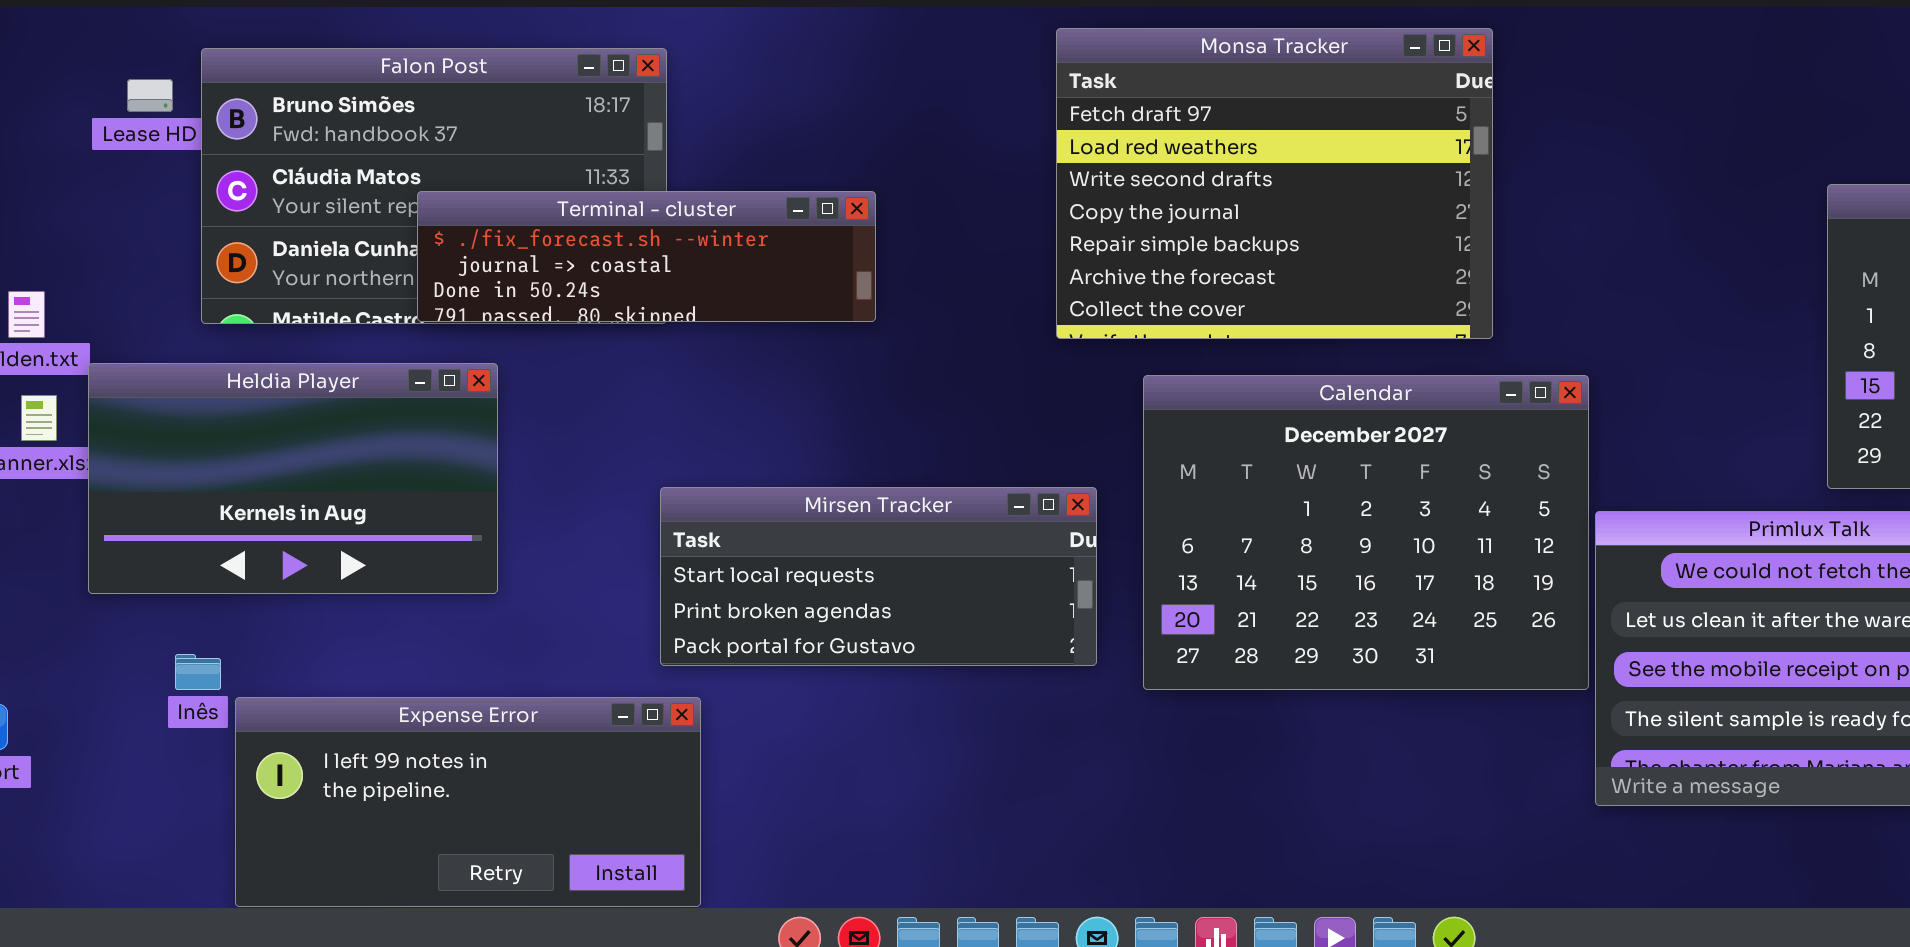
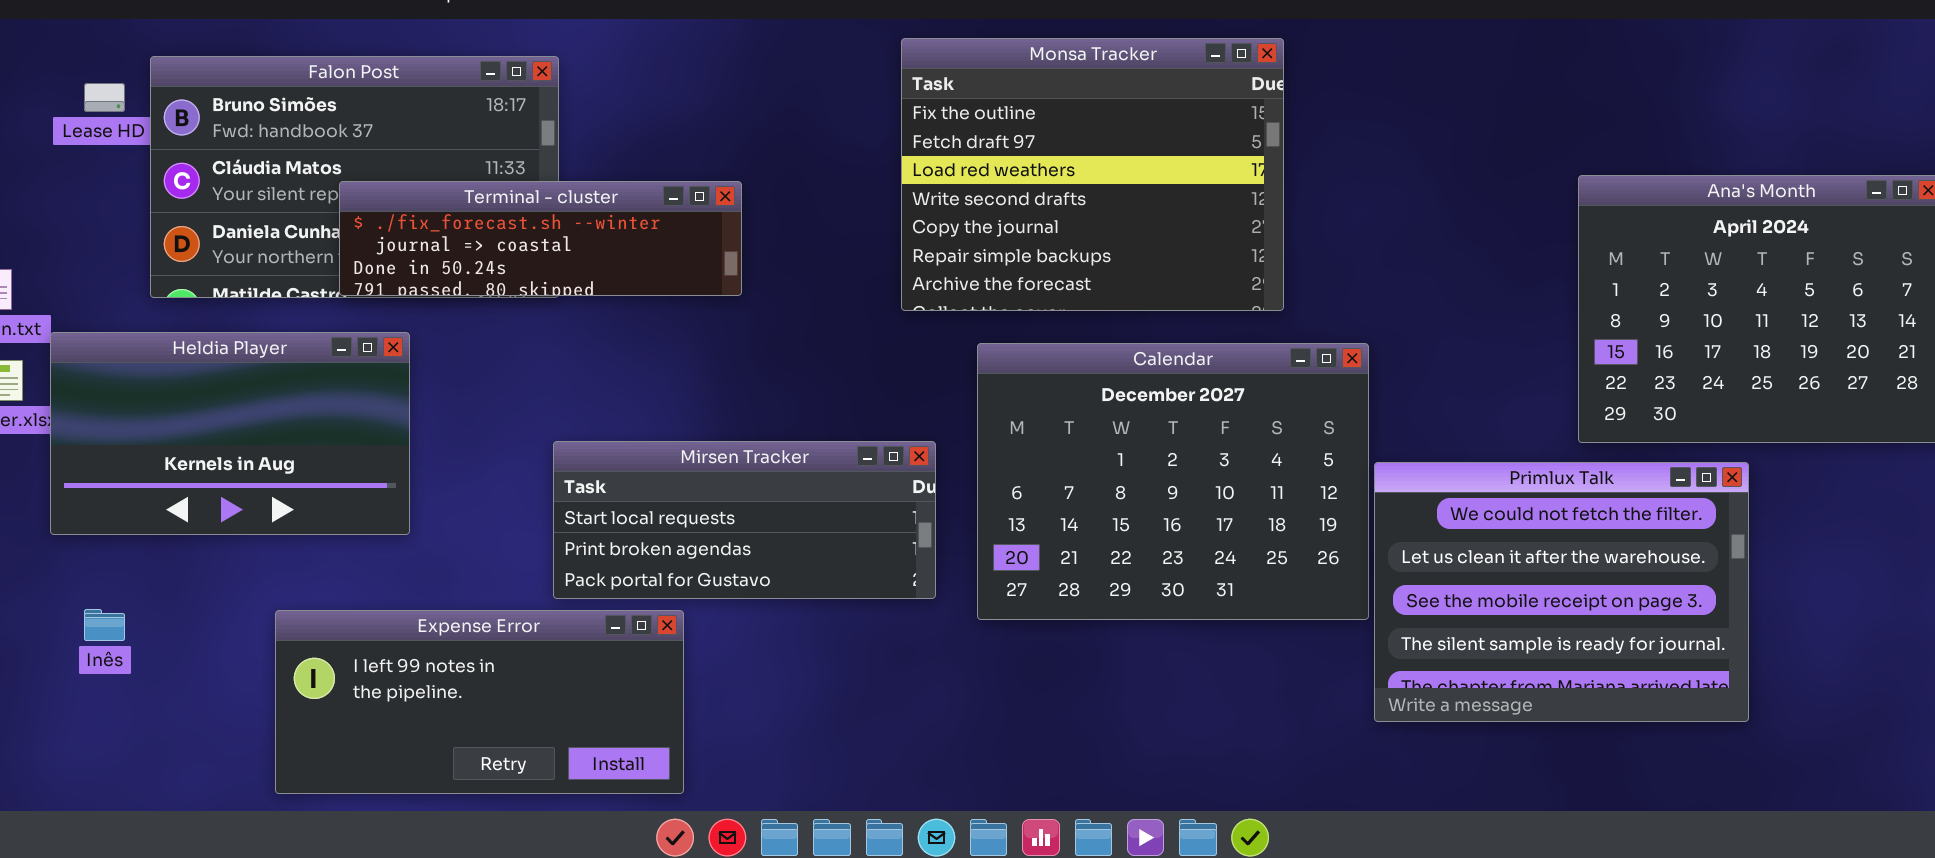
Monsa Tracker: [1056,28,1493,339] -> [901,38,1284,311], scrolled up 1 row
Inês: [175,654,221,690] -> [84,609,125,641], moved
Expense Error: [235,697,701,907] -> [275,610,684,794], moved

